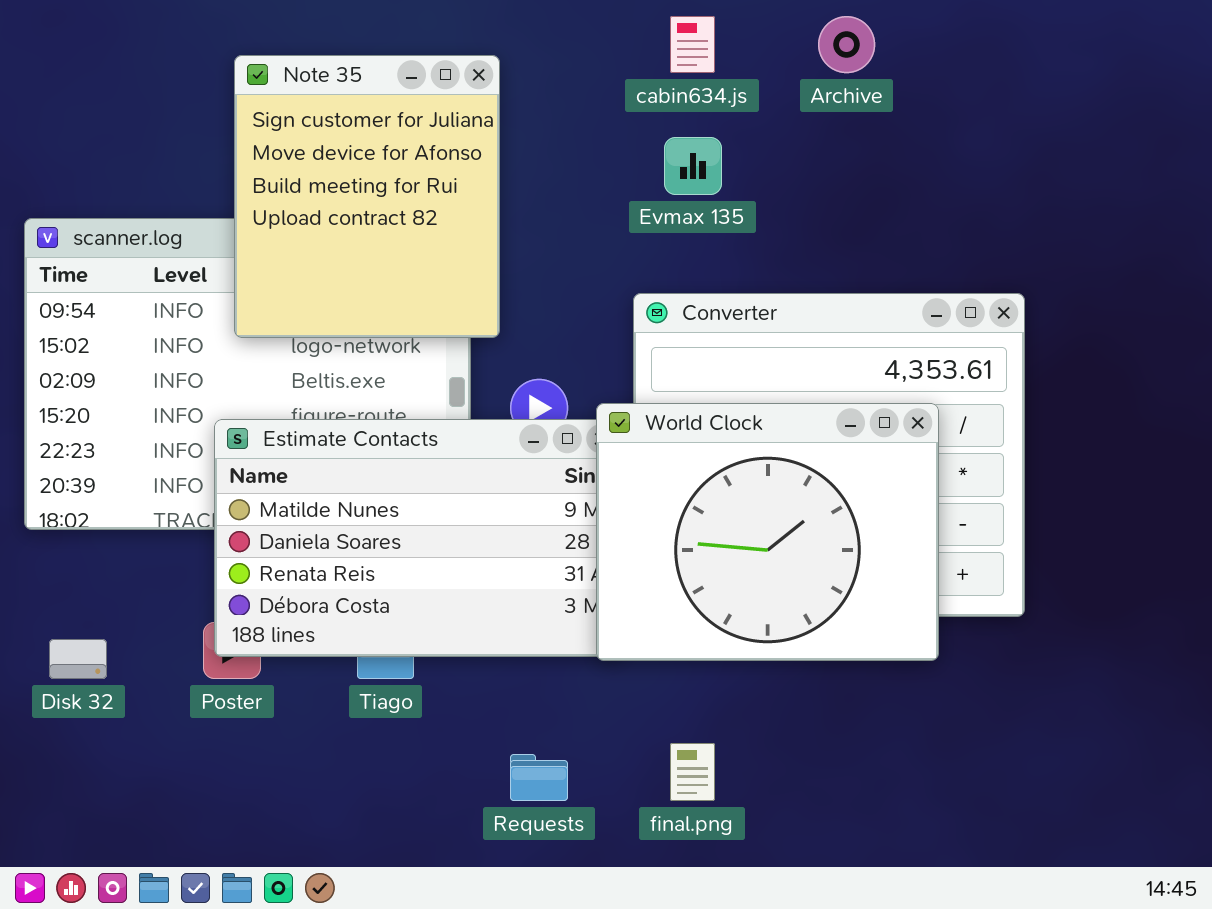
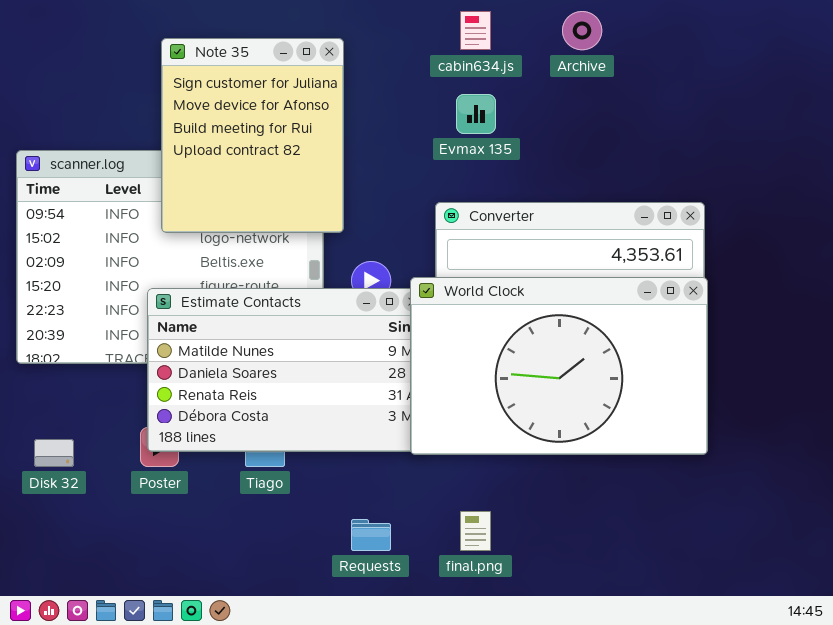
World Clock: [596,403,939,661] -> [410,277,708,455], resized

